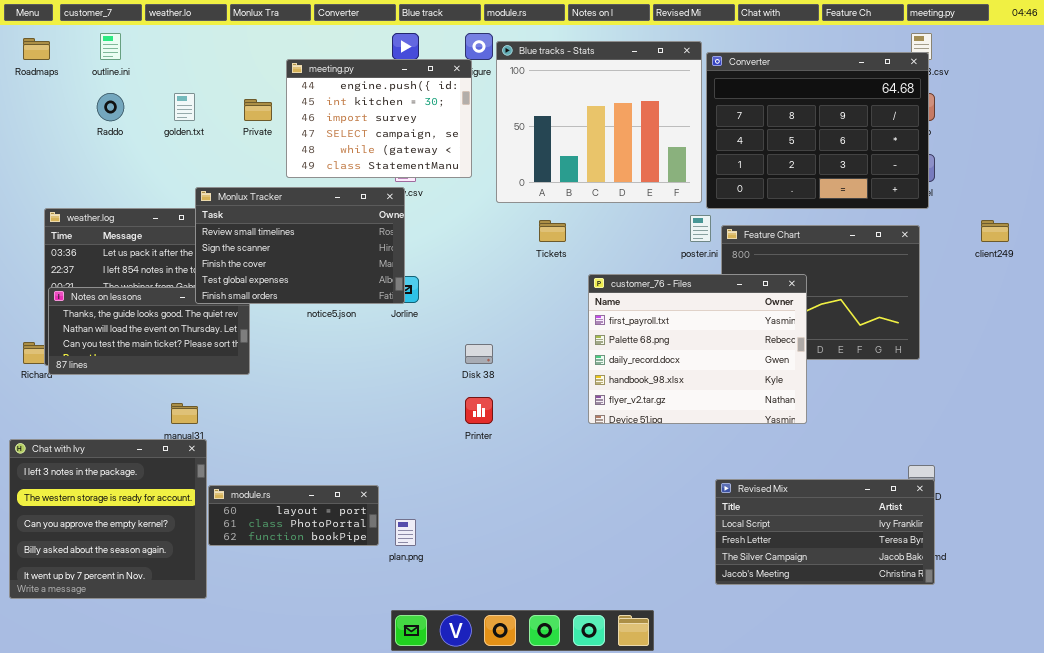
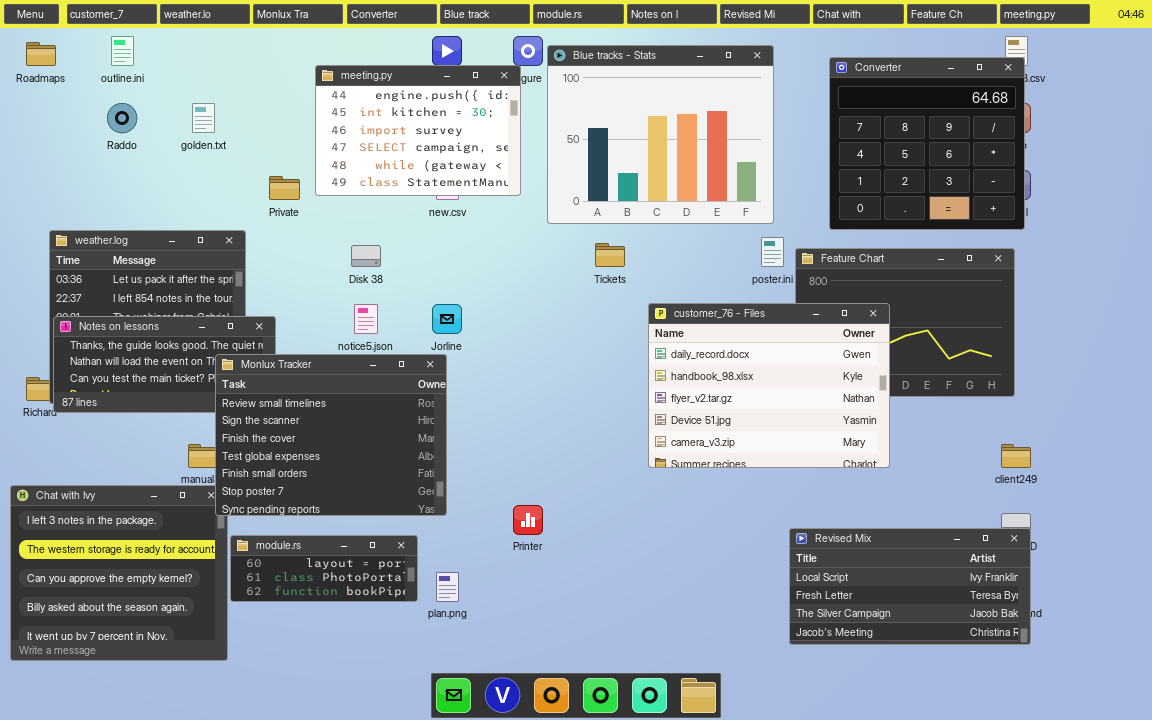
Converter: [706,52,929,209] -> [829,57,1025,230], resized
Private: [244,99,272,121] -> [269,176,300,200], moved
Monlux Tracker: [195,187,405,304] -> [215,354,447,516], moved, resized
client249: [981,220,1009,242] -> [1001,444,1031,468], moved
customer_76 - Files: [588,274,807,424] -> [648,303,890,468], scrolled down 2 rows
Disk 38: [465,344,493,364] -> [351,245,381,267], moved
Printer: [465,397,493,424] -> [513,505,543,535], moved

